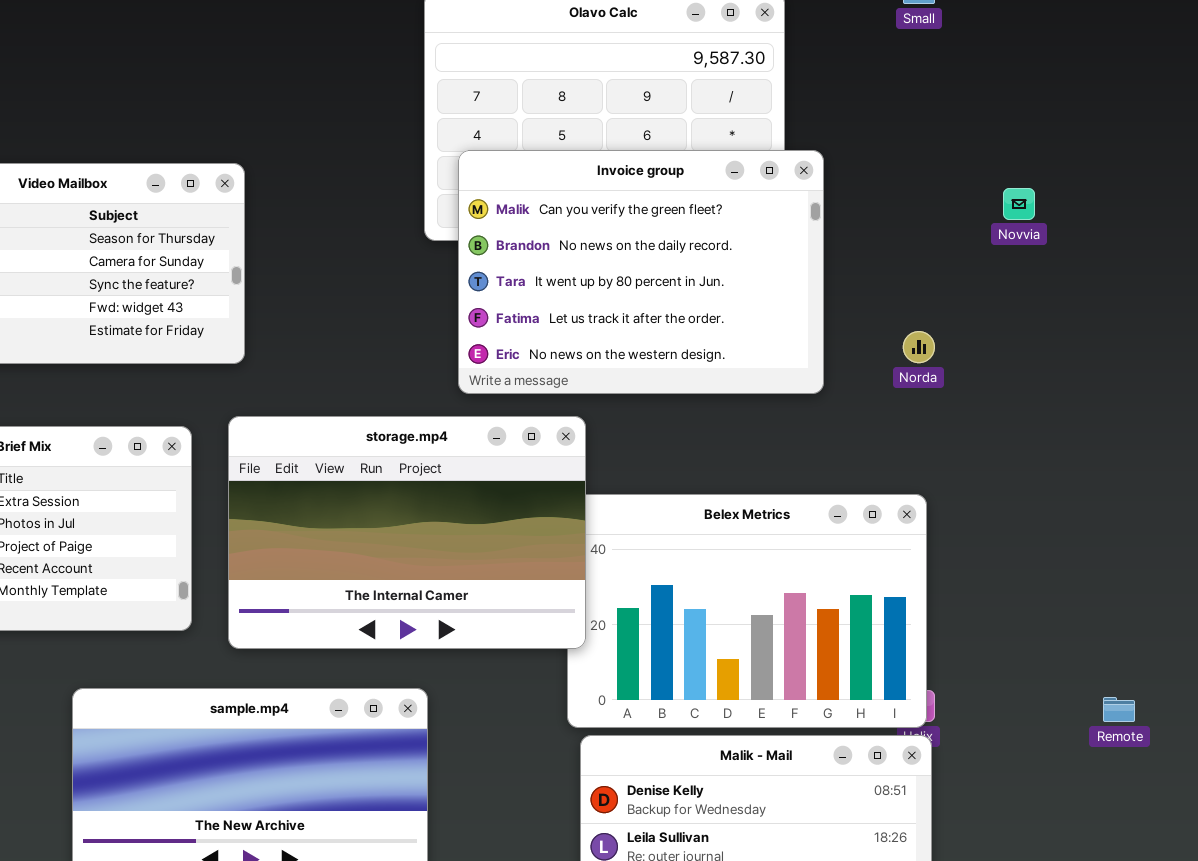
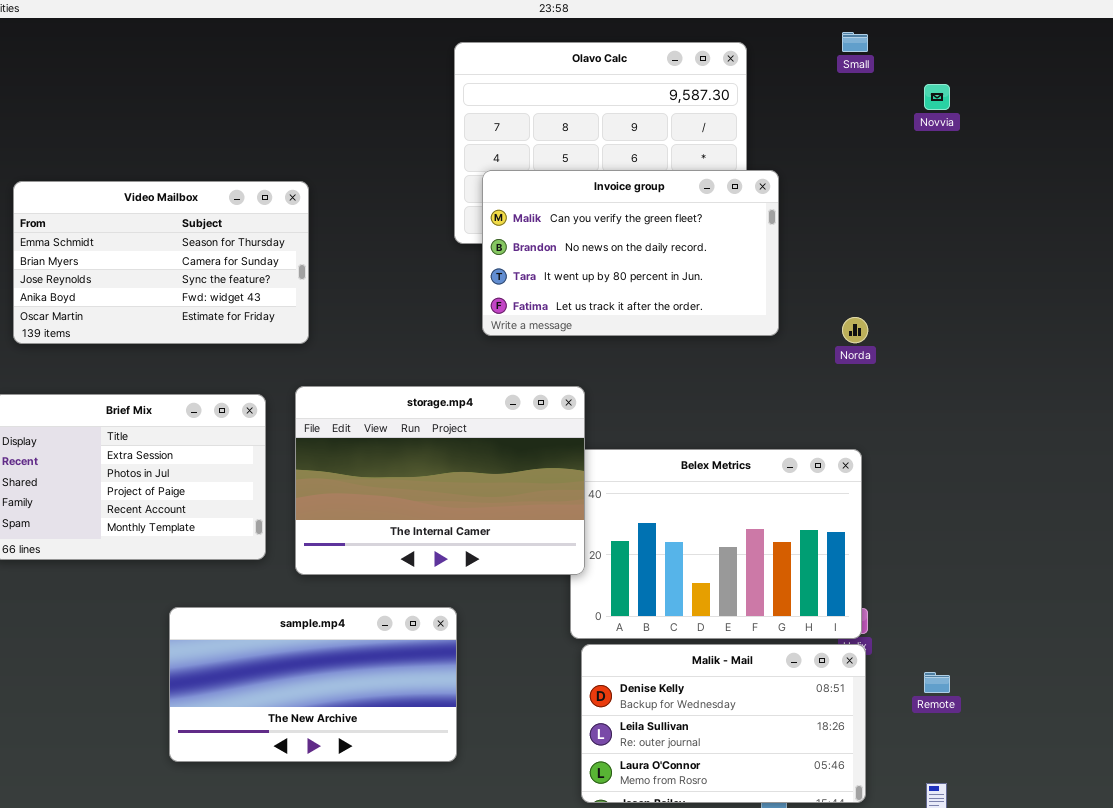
Invoice group: [458,150,824,394] -> [482,170,779,336], resized
Novvia: [1003,188,1035,220] -> [924,84,950,110], moved
Remote: [1103,697,1135,722] -> [924,672,950,693], moved

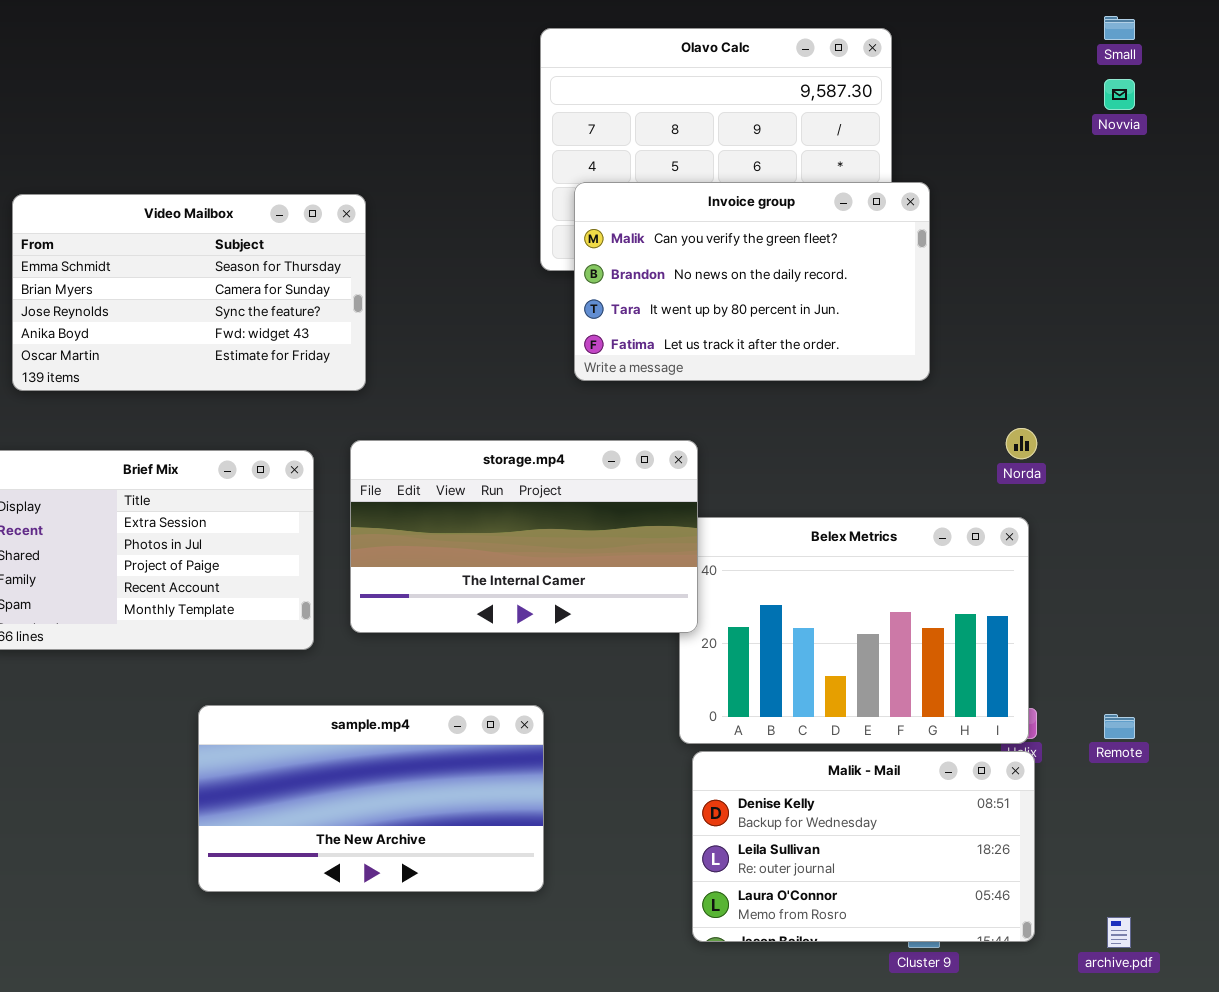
Small: [842,32,868,52] -> [1104,16,1135,40], moved
Norda: [842,317,868,343] -> [1006,428,1037,459], moved
storage.mp4: [295,386,585,575] -> [350,440,698,633], resized
Remote: [924,672,950,693] -> [1104,714,1135,739], moved

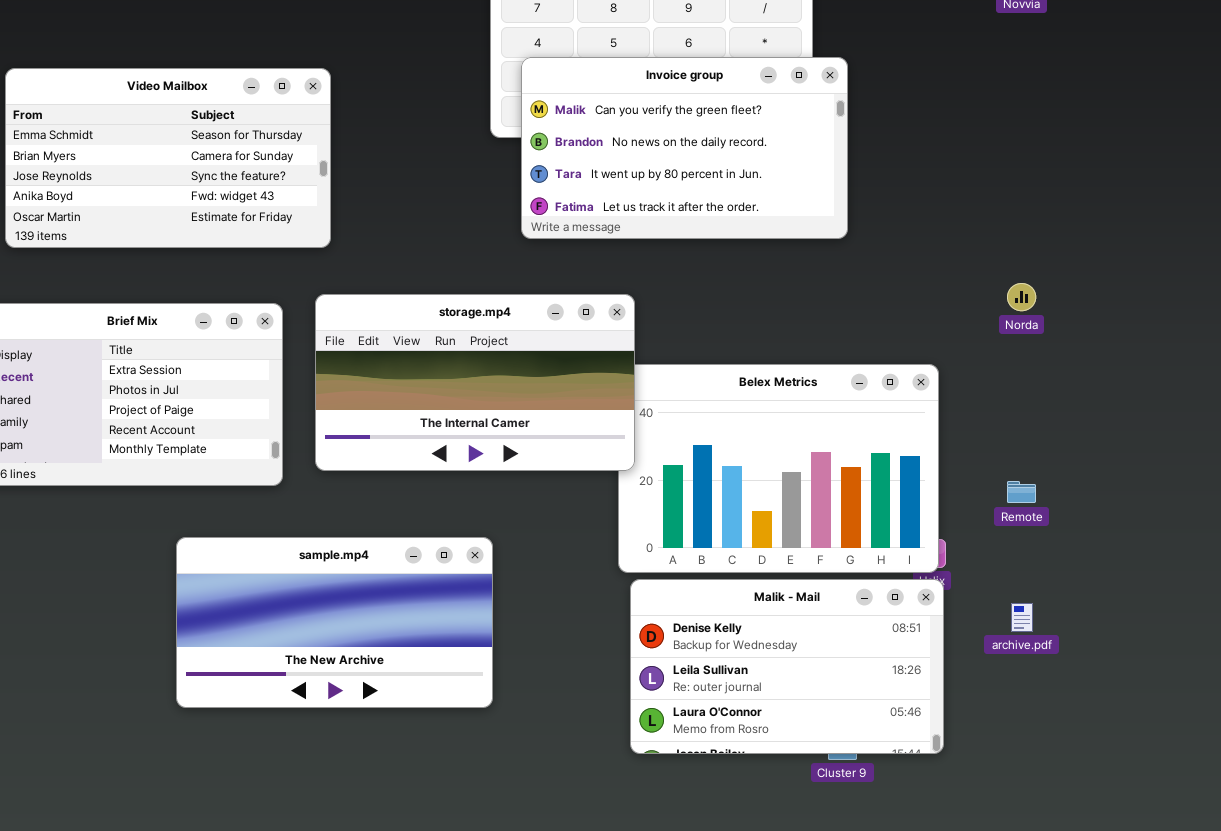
Norda: [1006,428,1037,459] -> [1007,283,1036,311], moved
Remote: [1104,714,1135,739] -> [1007,481,1036,503], moved
archive.pdf: [1107,917,1131,948] -> [1011,603,1033,632], moved

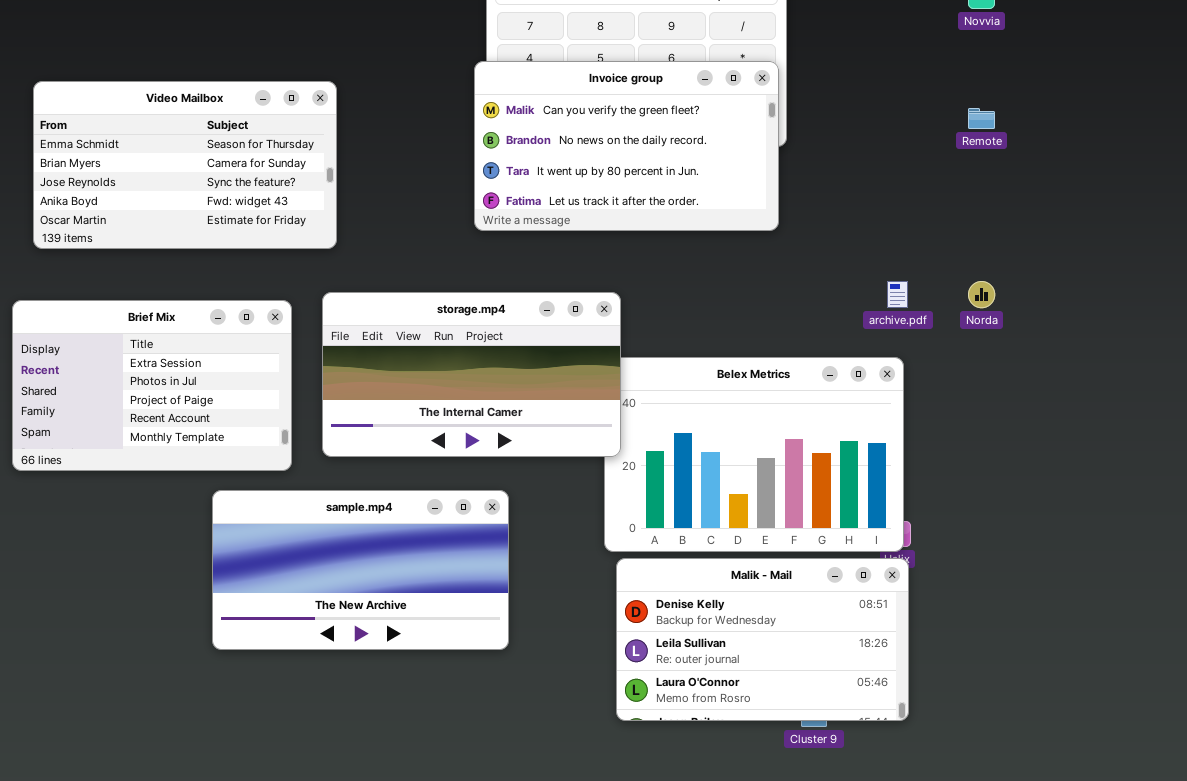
Invoice group: [521,57,848,239] -> [474,61,779,231], moved
Remote: [1007,481,1036,503] -> [968,108,995,129], moved
sample.mp4: [176,537,493,708] -> [212,490,509,650], moved
archive.pdf: [1011,603,1033,632] -> [887,281,908,308], moved

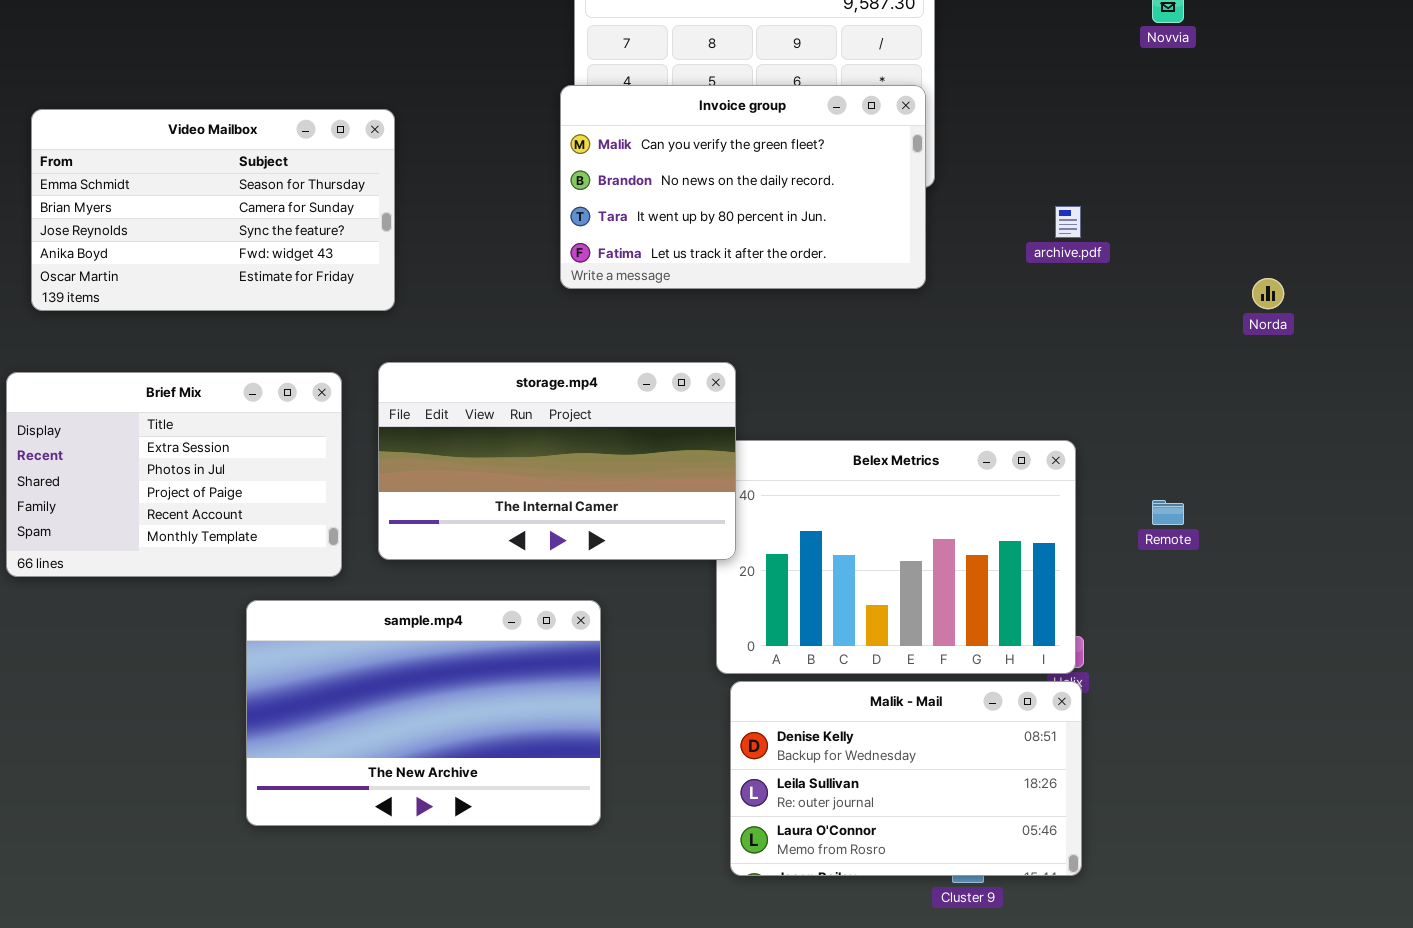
Remote: [968,108,995,129] -> [1152,500,1184,525], moved
archive.pdf: [887,281,908,308] -> [1055,206,1081,238], moved
Norda: [968,281,995,308] -> [1252,278,1284,309], moved
sample.mp4: [212,490,509,650] -> [246,600,601,826], resized

